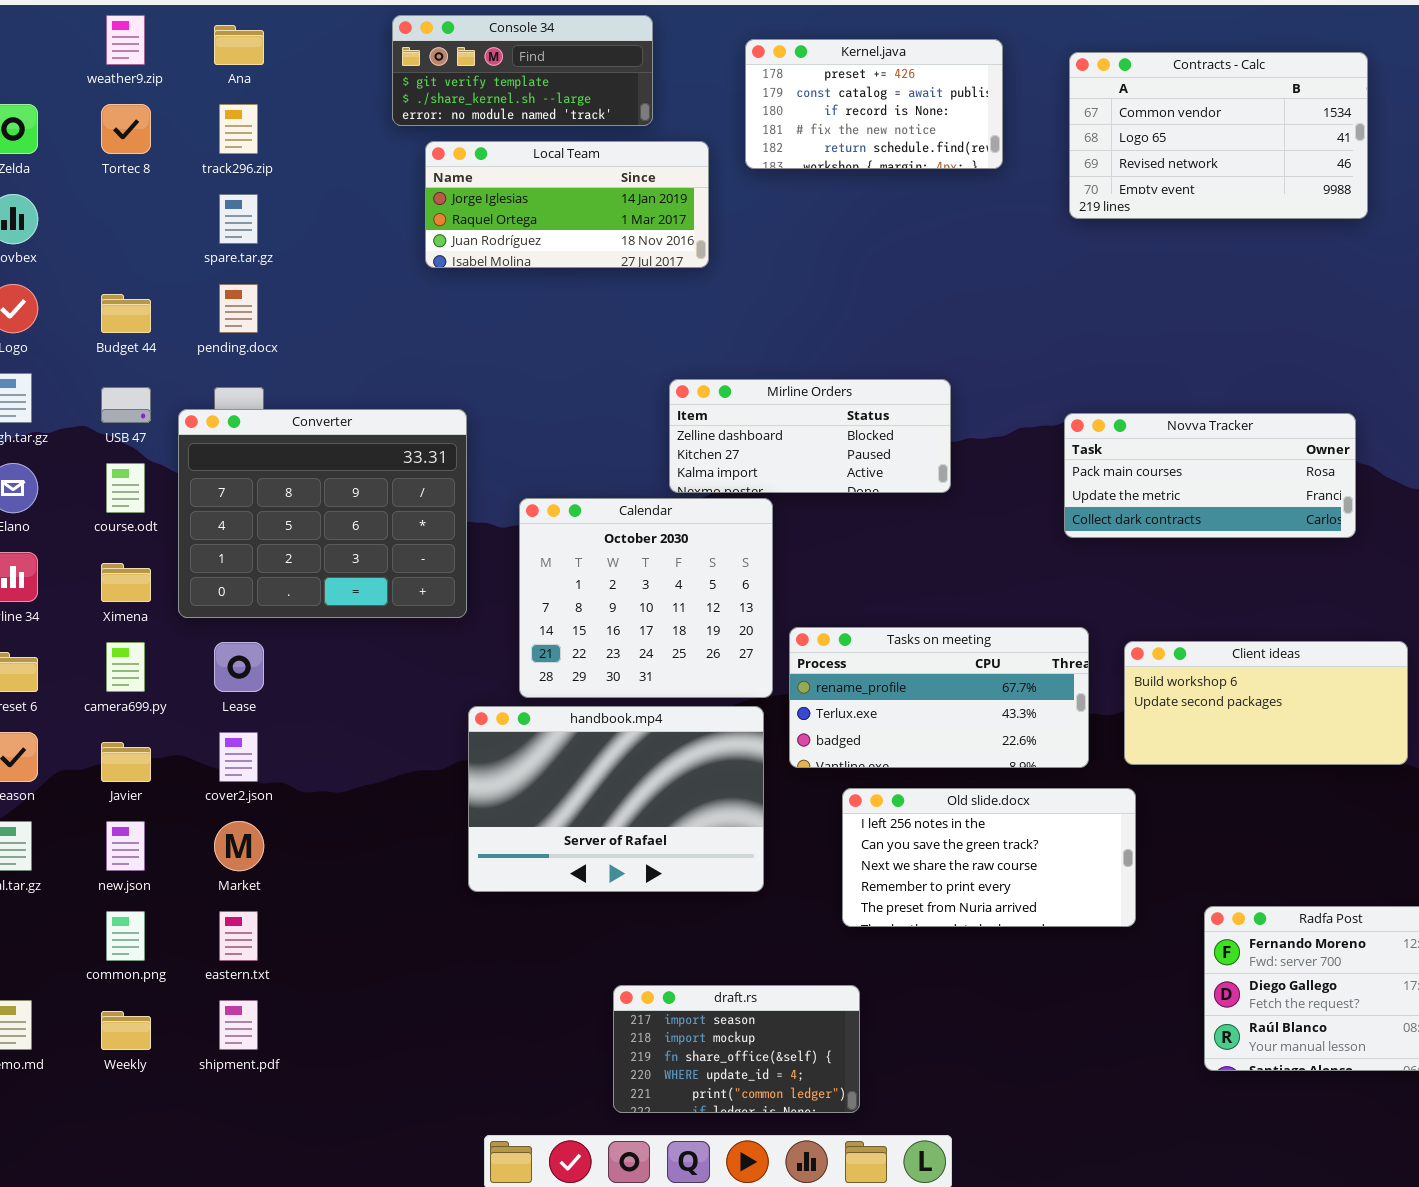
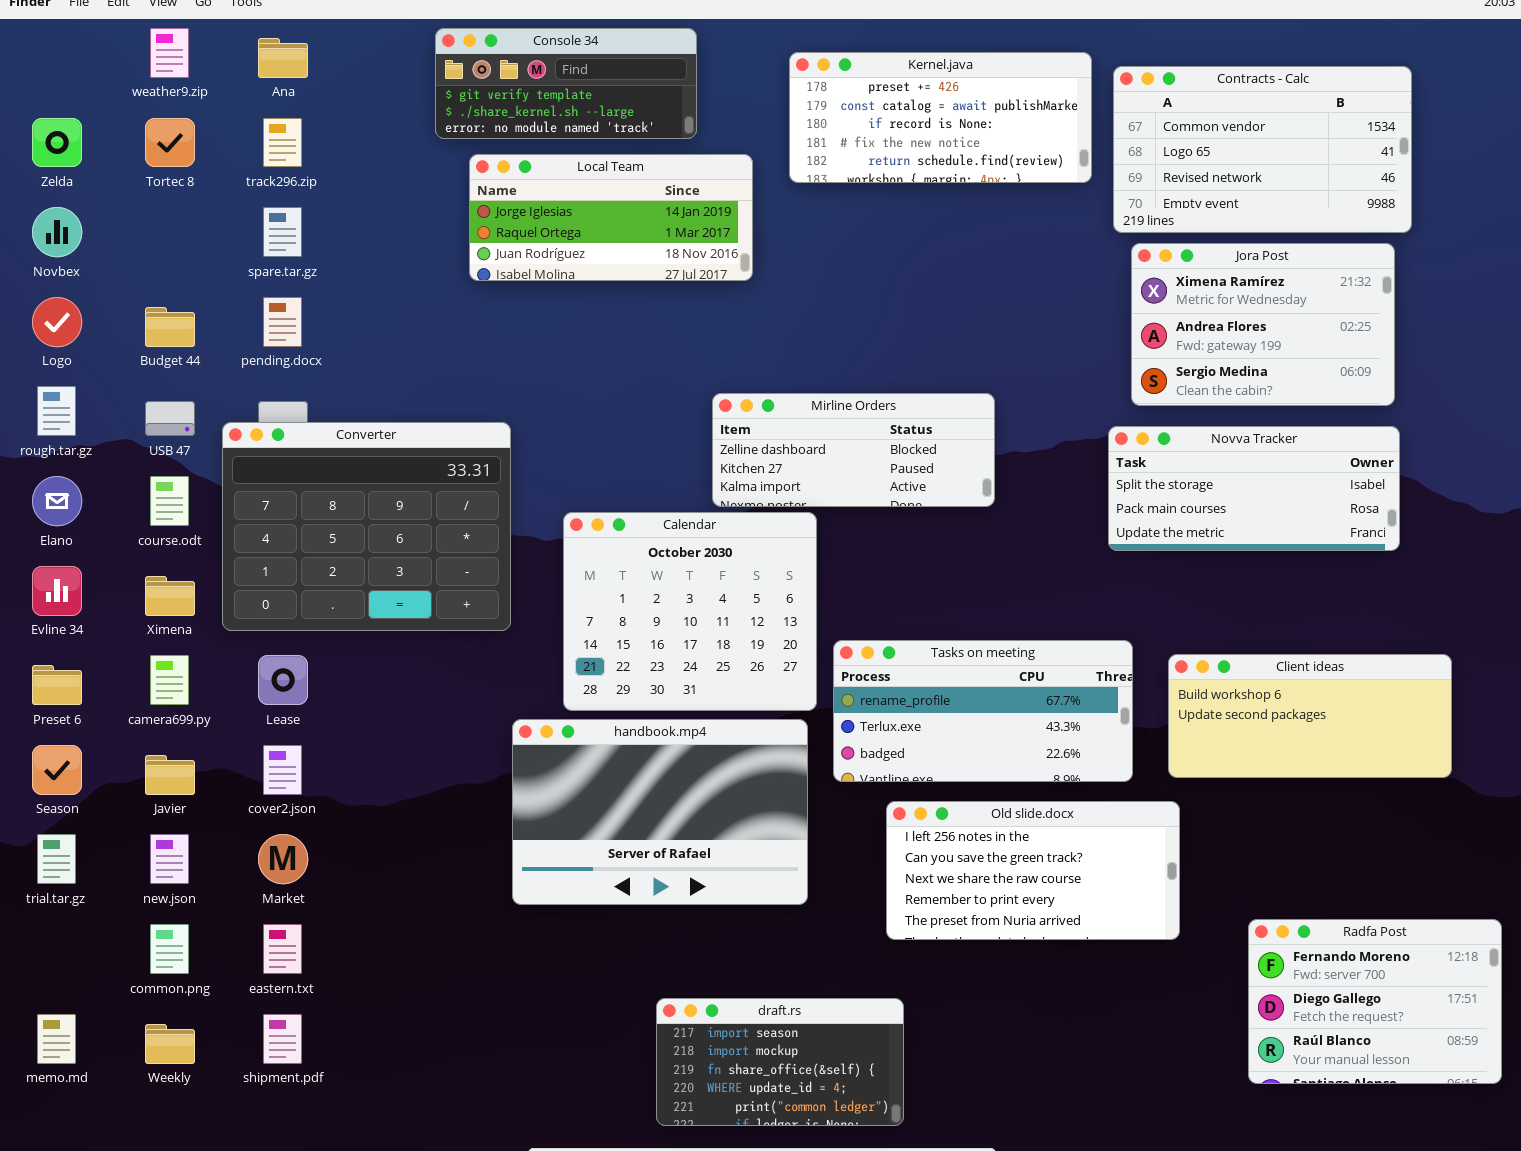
Kernel.java: [745,39,1003,169] -> [789,52,1092,183], resized
Jora Post: none -> [1131,243,1395,406], opened
Novva Tracker: [1064,413,1356,538] -> [1108,426,1400,551], scrolled up 1 row

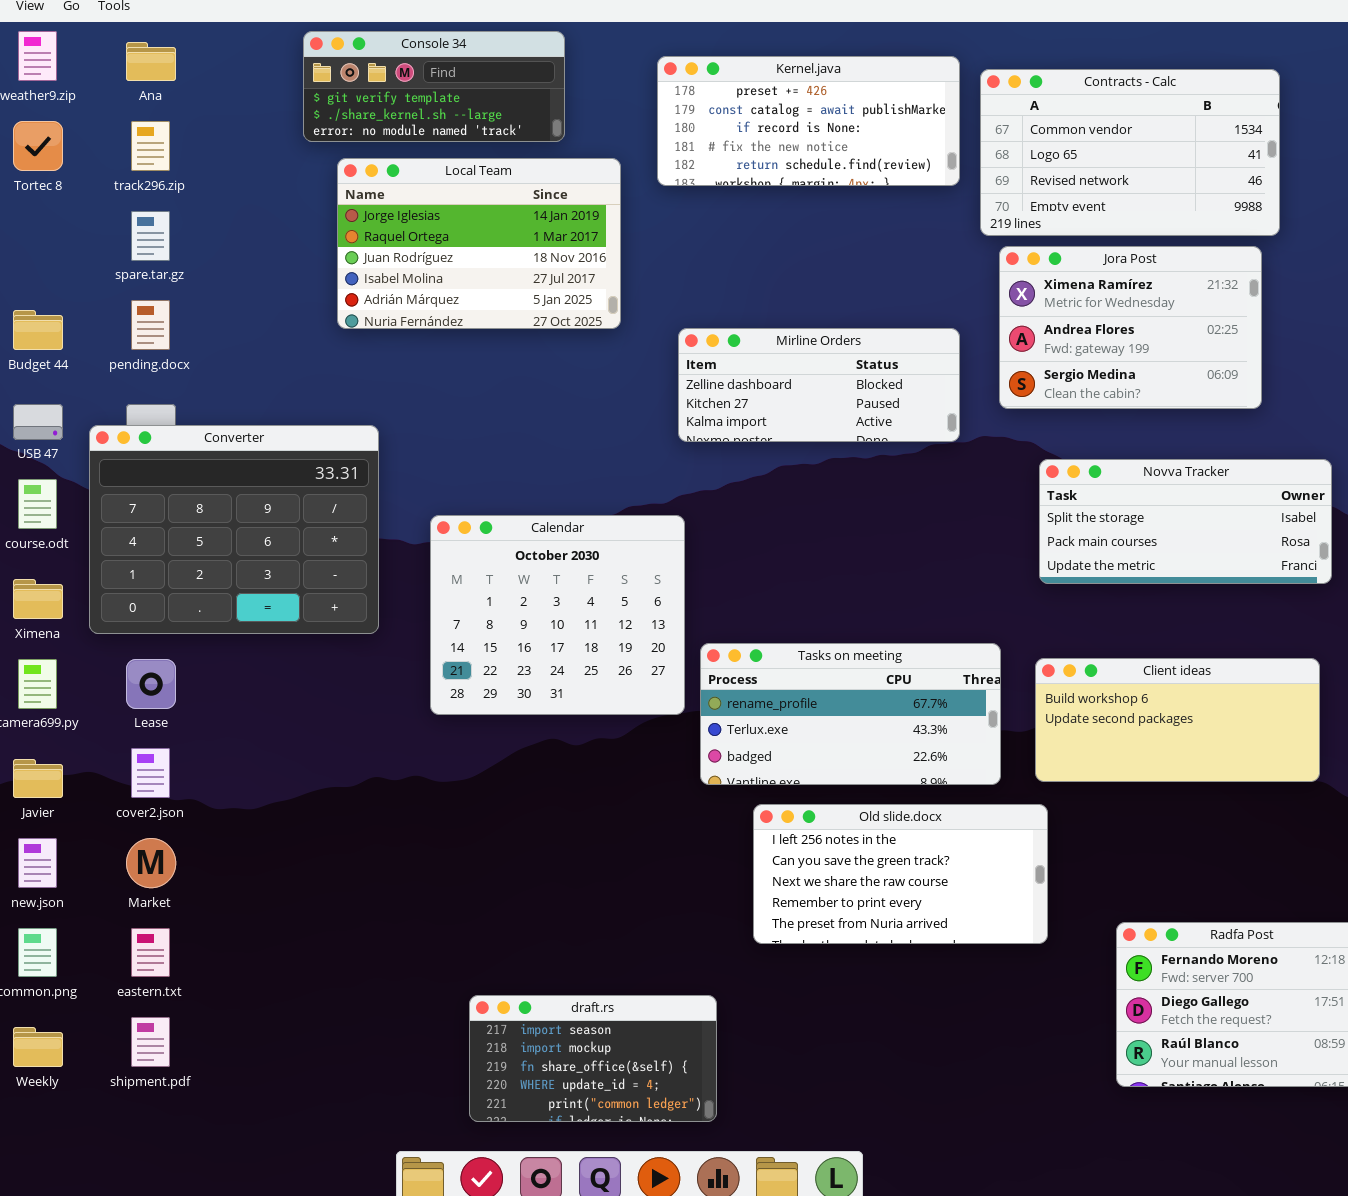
Local Team: [469,154,753,281] -> [337,158,621,329], resized
Mirline Orders: [712,393,995,507] -> [678,328,960,442], moved
Novva Tracker: [1108,426,1400,551] -> [1039,459,1332,584], moved
handbook.mp4: [512,719,808,905] -> none, closed
draft.rs: [656,998,904,1126] -> [469,995,717,1122], moved

